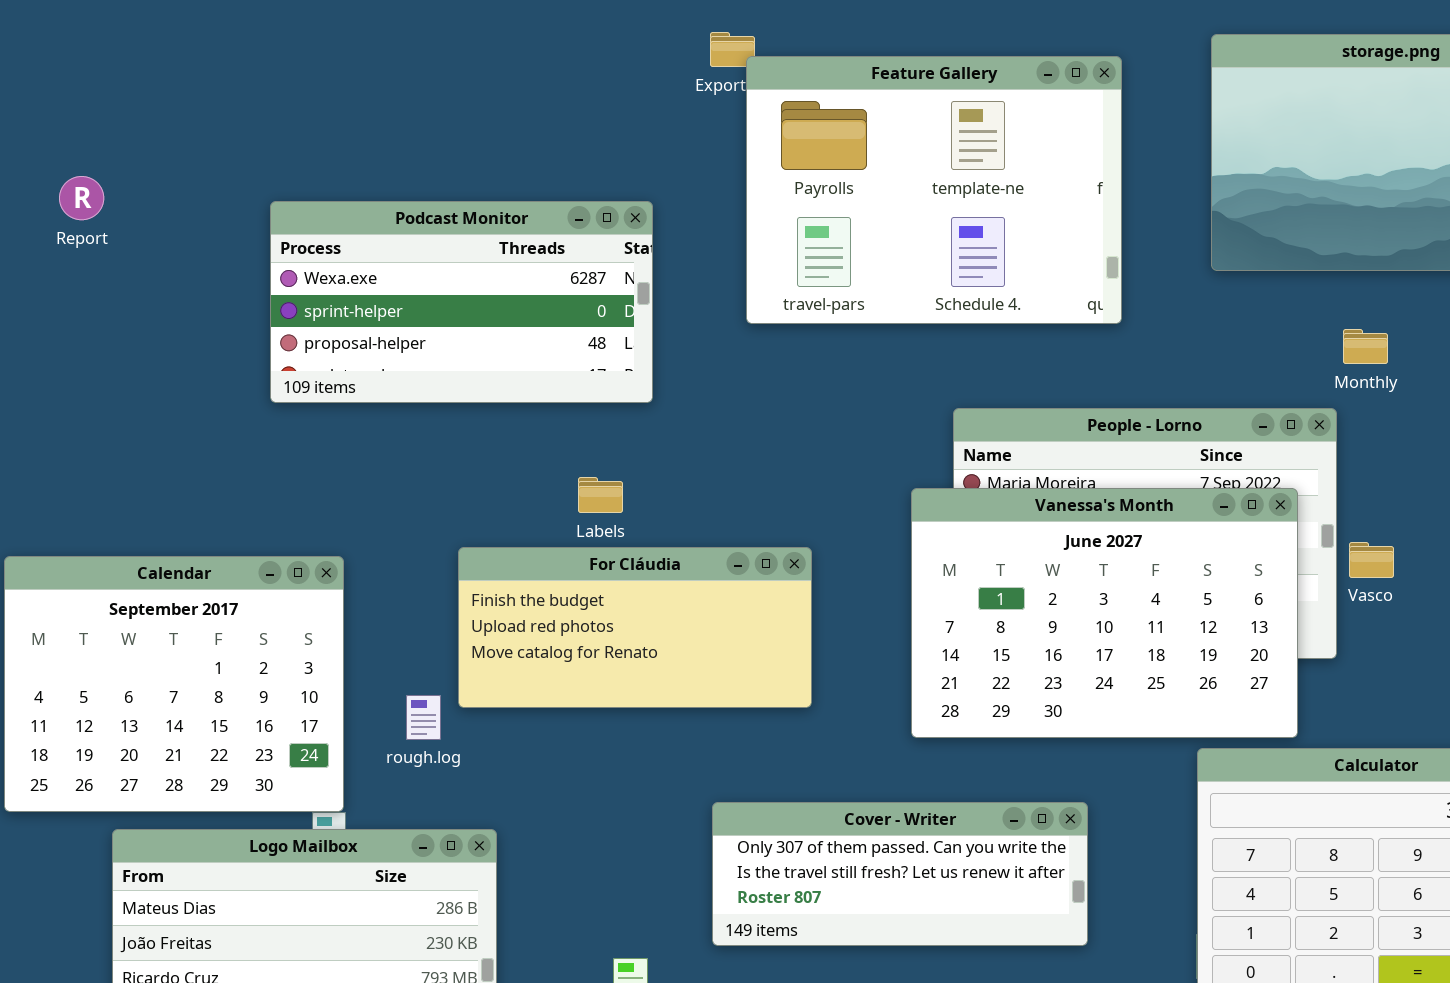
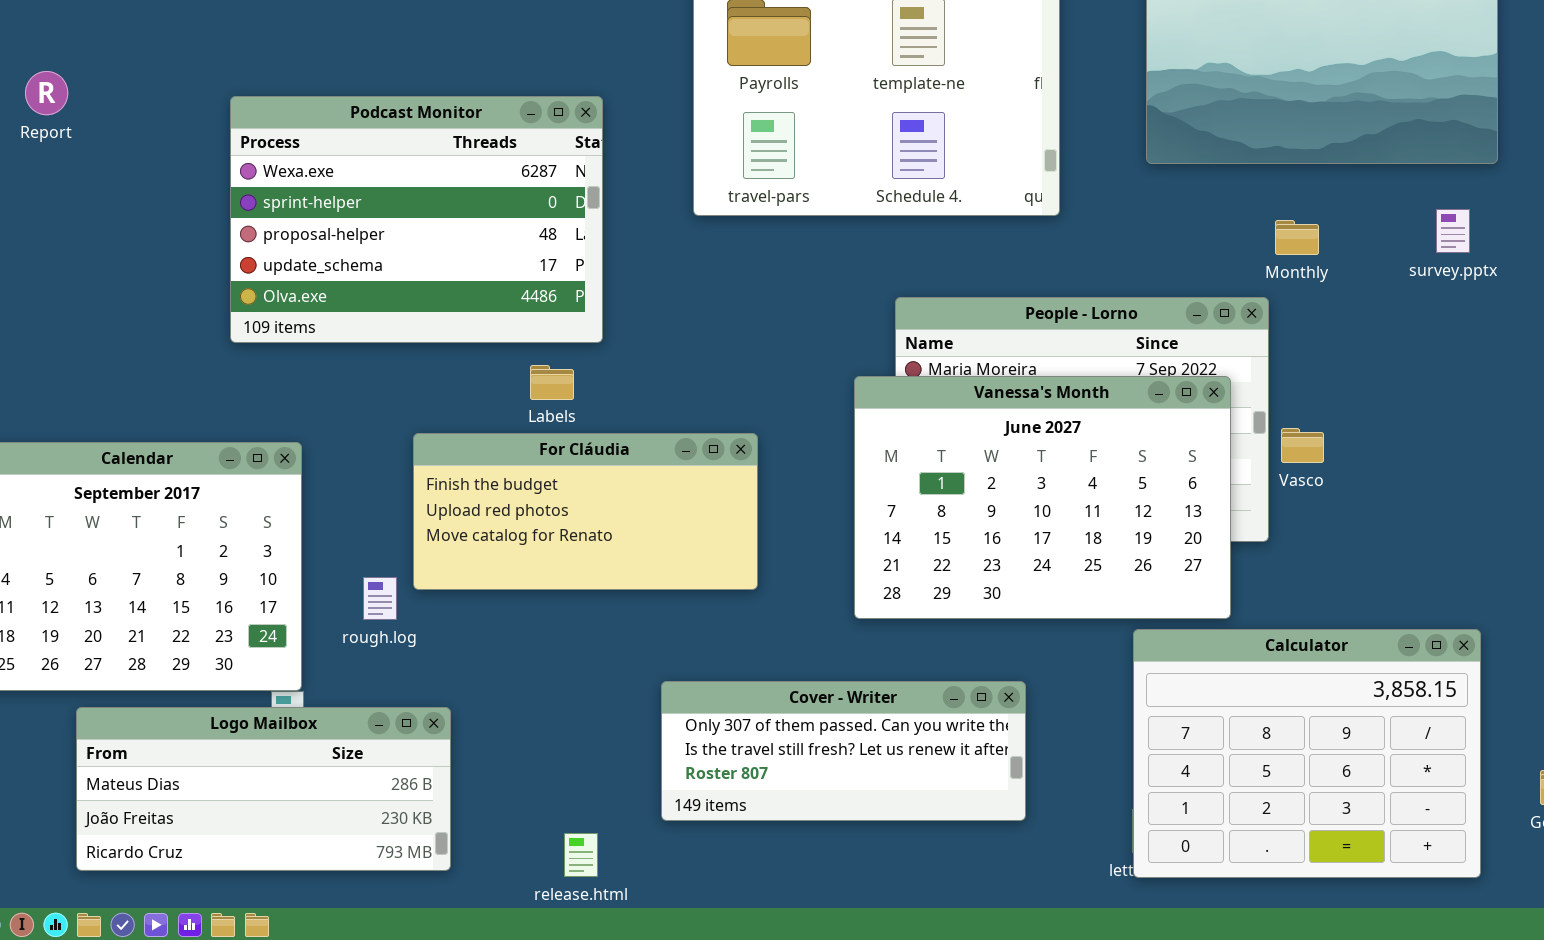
Podcast Monitor: [270,201,653,403] -> [230,96,603,343], resized

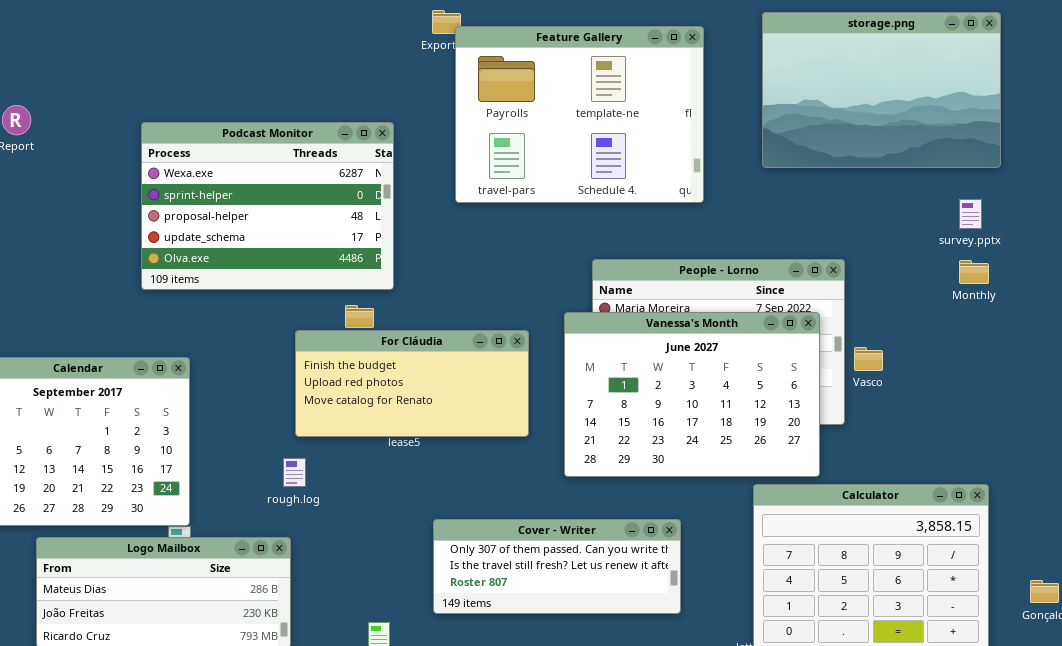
Monthly: [1275,220,1319,255] -> [959,260,989,284], moved
For Cláudia: [413,433,758,590] -> [295,330,529,437], moved
rough.log: [363,577,397,620] -> [283,458,306,487], moved

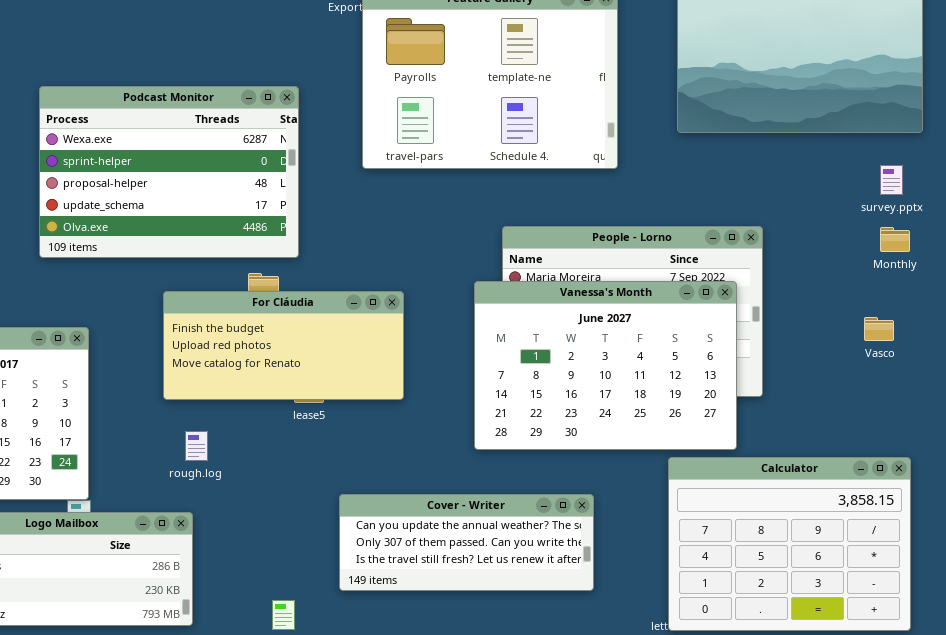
For Cláudia: [295,330,529,437] -> [163,291,404,400], moved
Vasco: [854,347,883,371] -> [864,317,894,341], moved
Cover - Writer: [433,519,681,614] -> [339,494,594,591], scrolled up 1 row

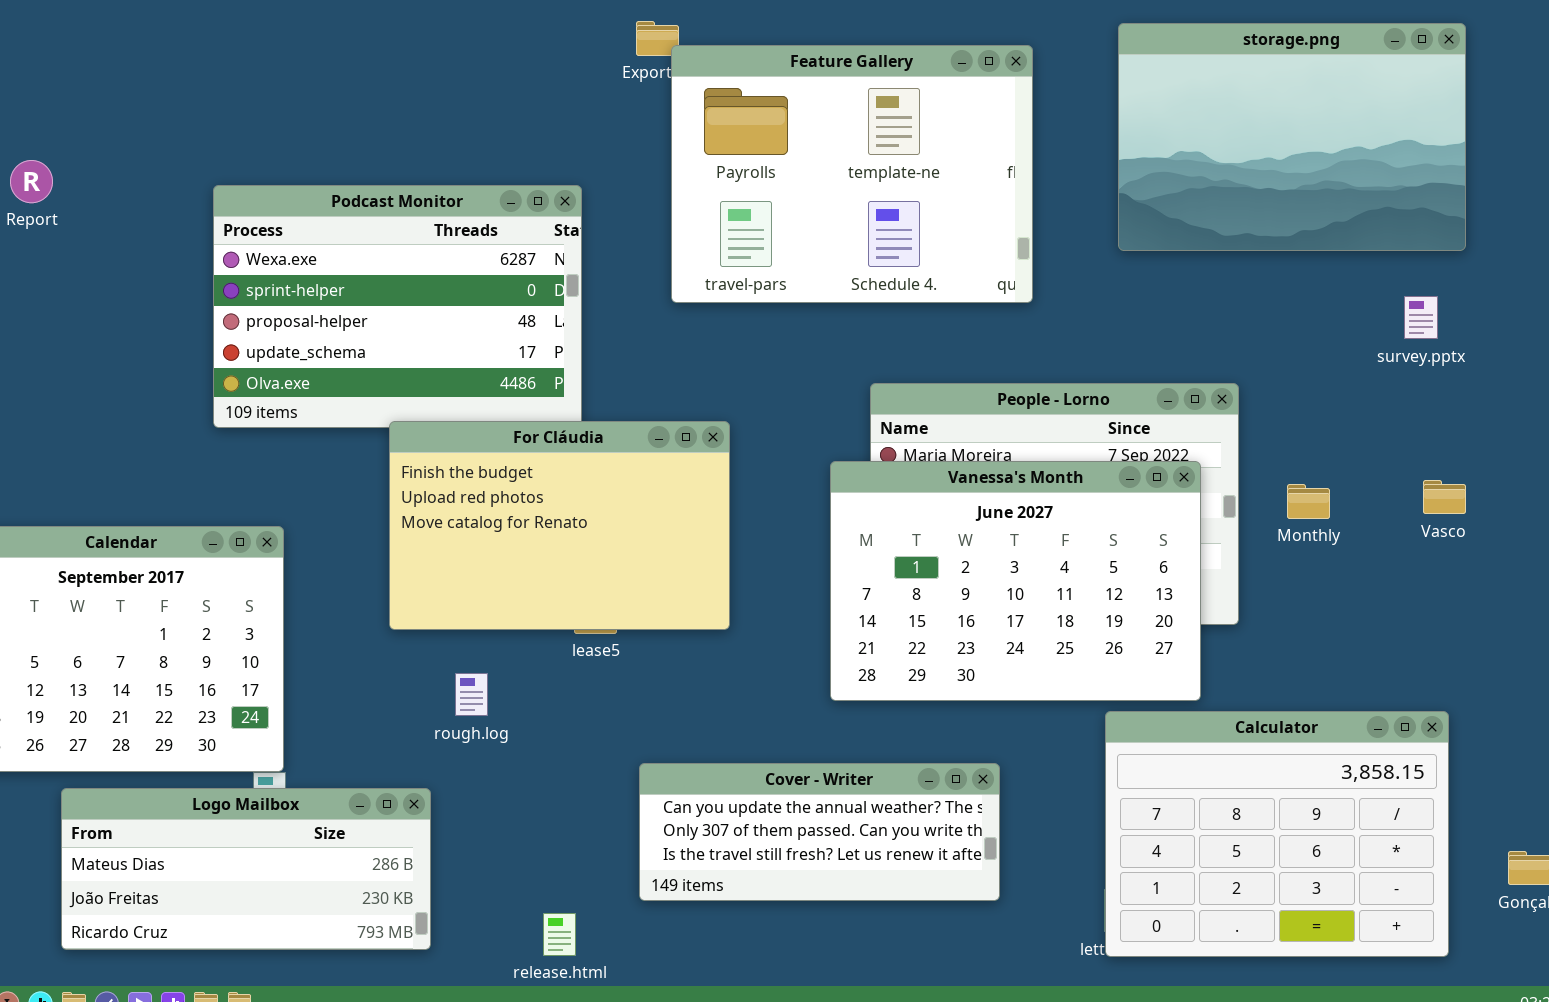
Monthly: [880,227,910,252] -> [1287,484,1330,519], moved
For Cláudia: [163,291,404,400] -> [389,421,730,630], resized
Vasco: [864,317,894,341] -> [1423,480,1466,514], moved
rough.log: [185,431,208,461] -> [455,673,488,716], moved

